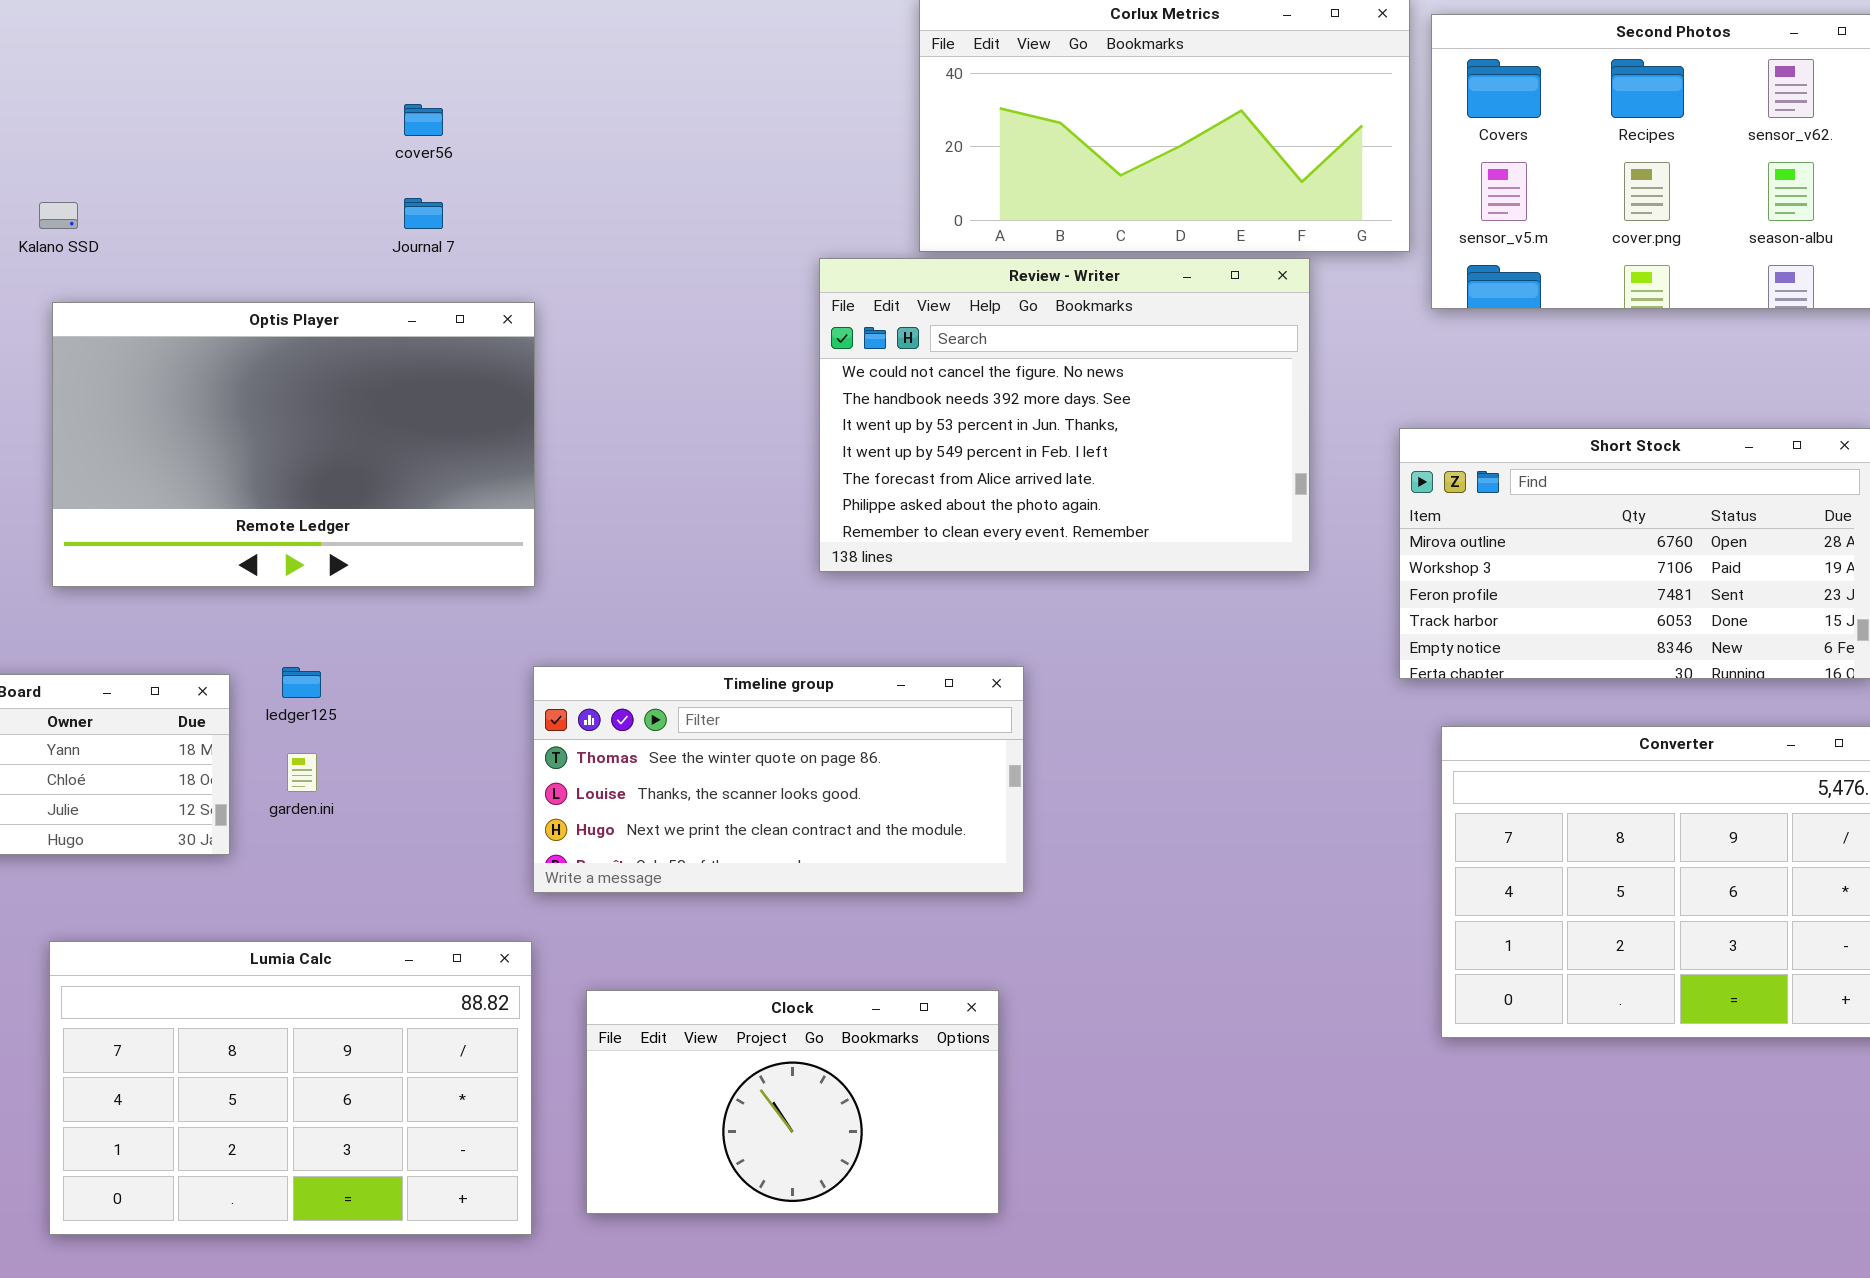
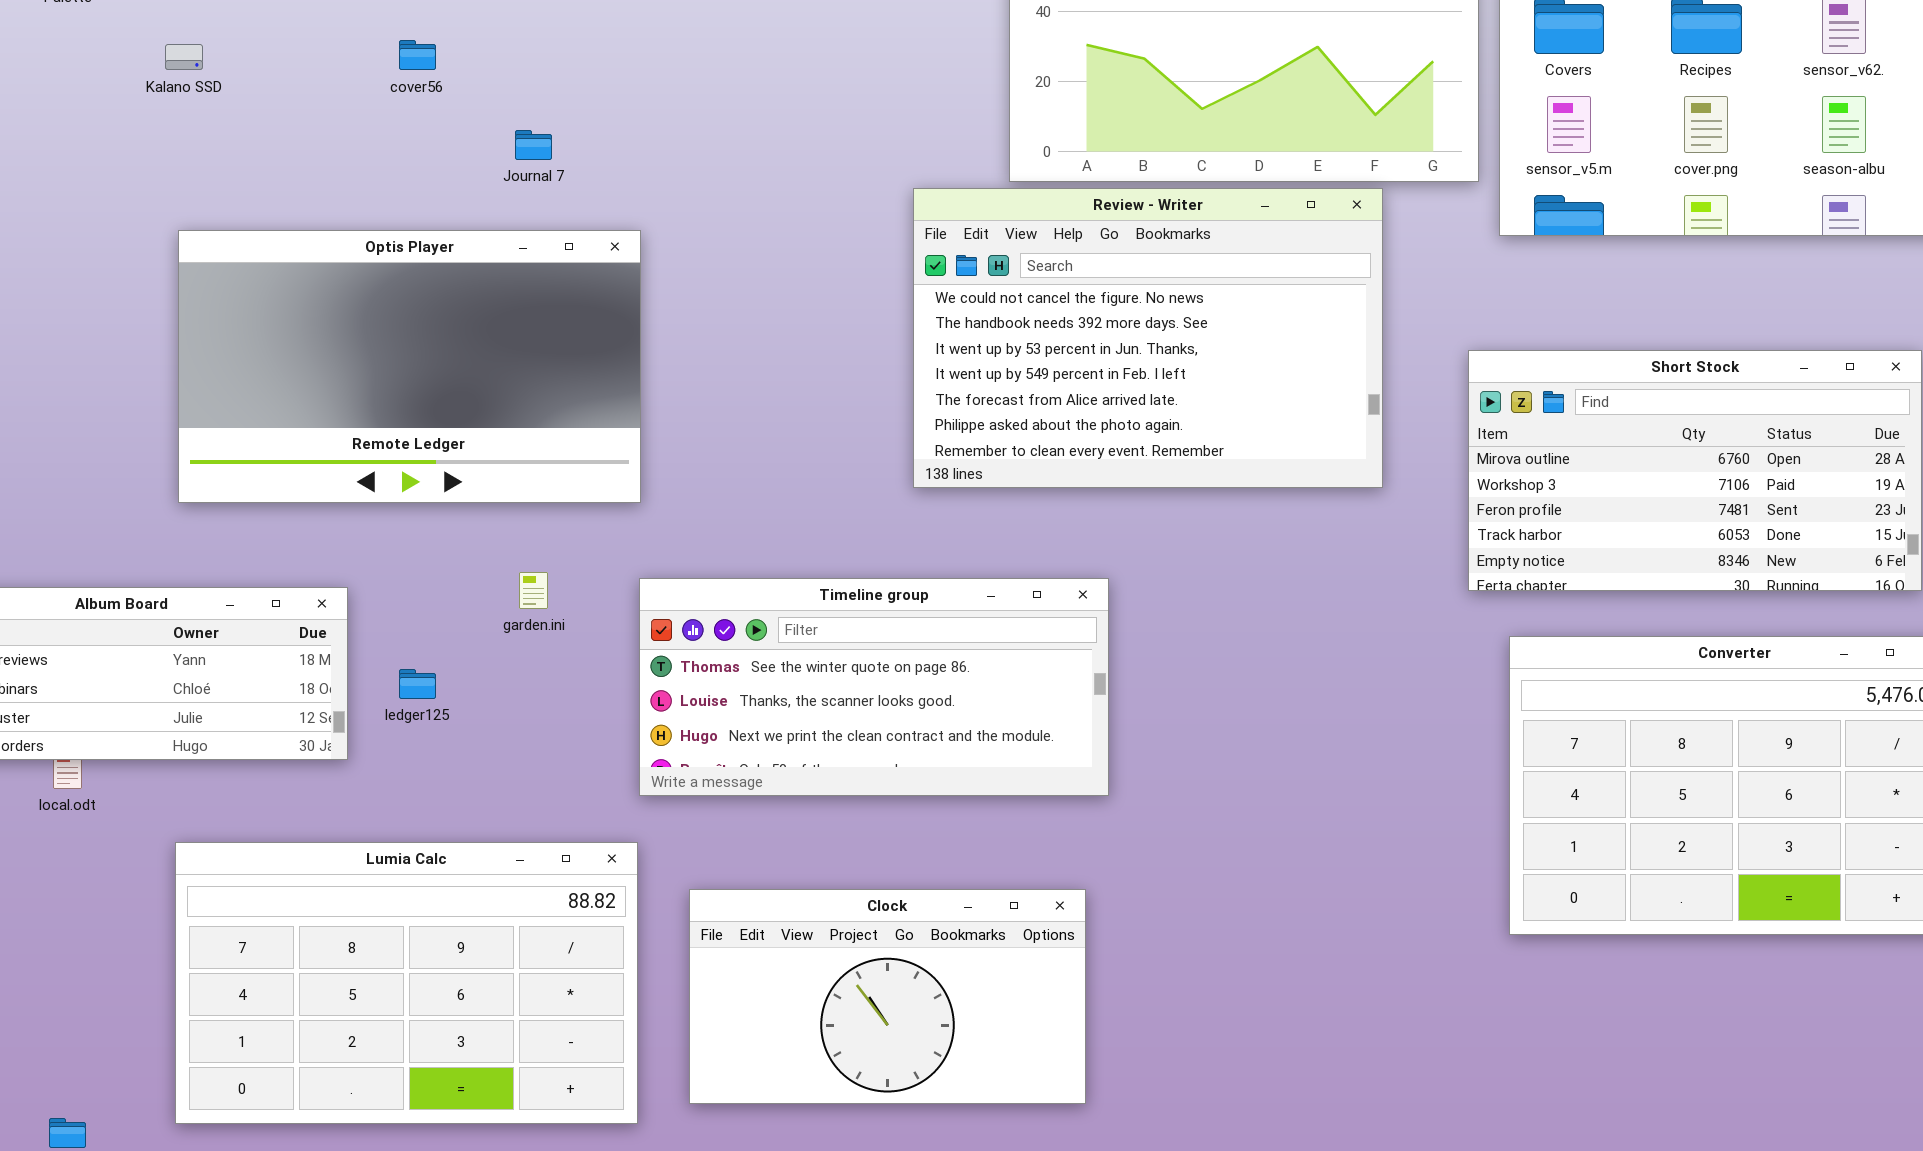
cover56: [404,104,443,136] -> [399,40,436,70], moved
Kalano SSD: [39,202,78,229] -> [165,44,203,70], moved
ledger125: [282,667,321,698] -> [399,669,436,699], moved
garden.ini: [287,753,317,792] -> [519,572,548,609], moved

